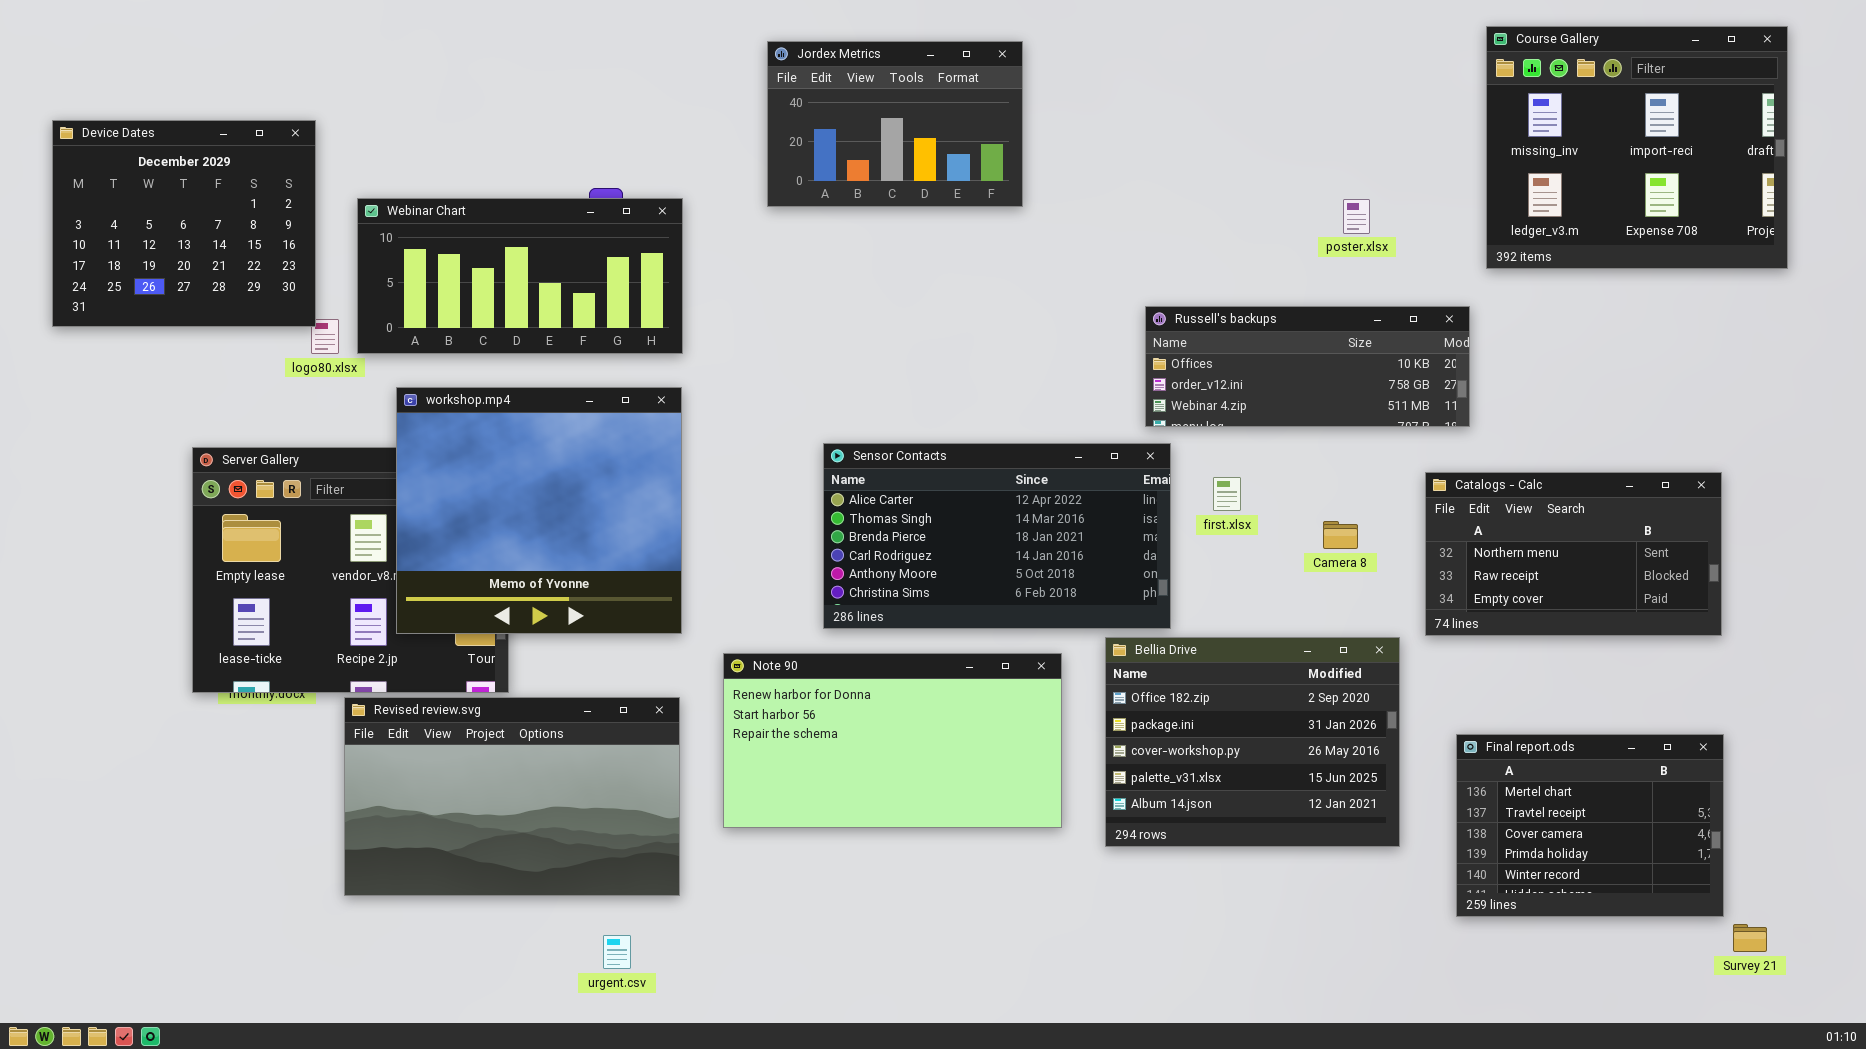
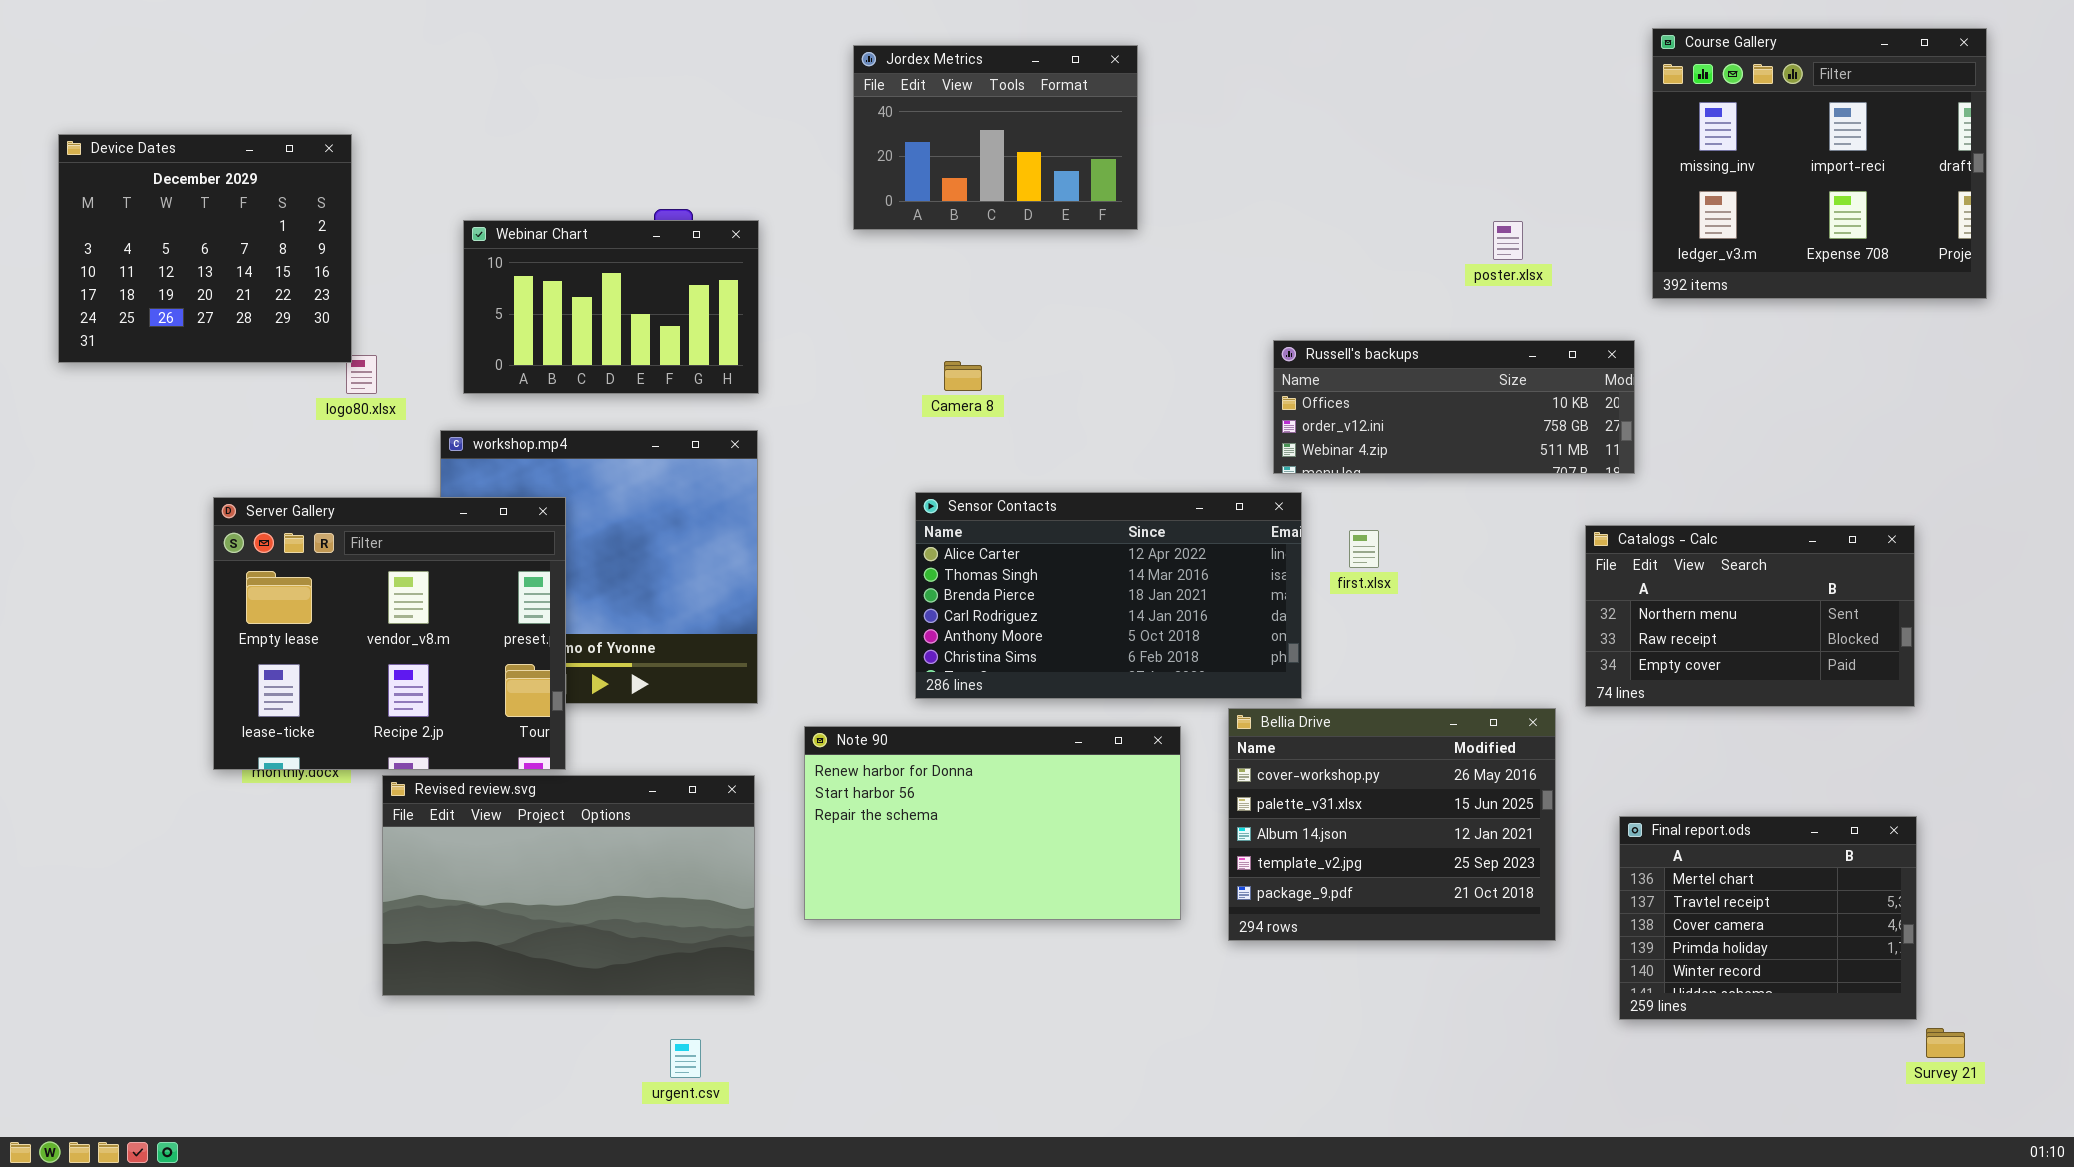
Webinar Chart: [357,198,683,354] -> [463,220,759,394], resized
Server Gallery: [192,447,509,693] -> [213,497,566,770], raised
Camera 8: [1323,521,1358,549] -> [944,361,982,391], moved
Bellia Drive: [1105,637,1400,847] -> [1228,708,1556,941], scrolled down 2 rows

